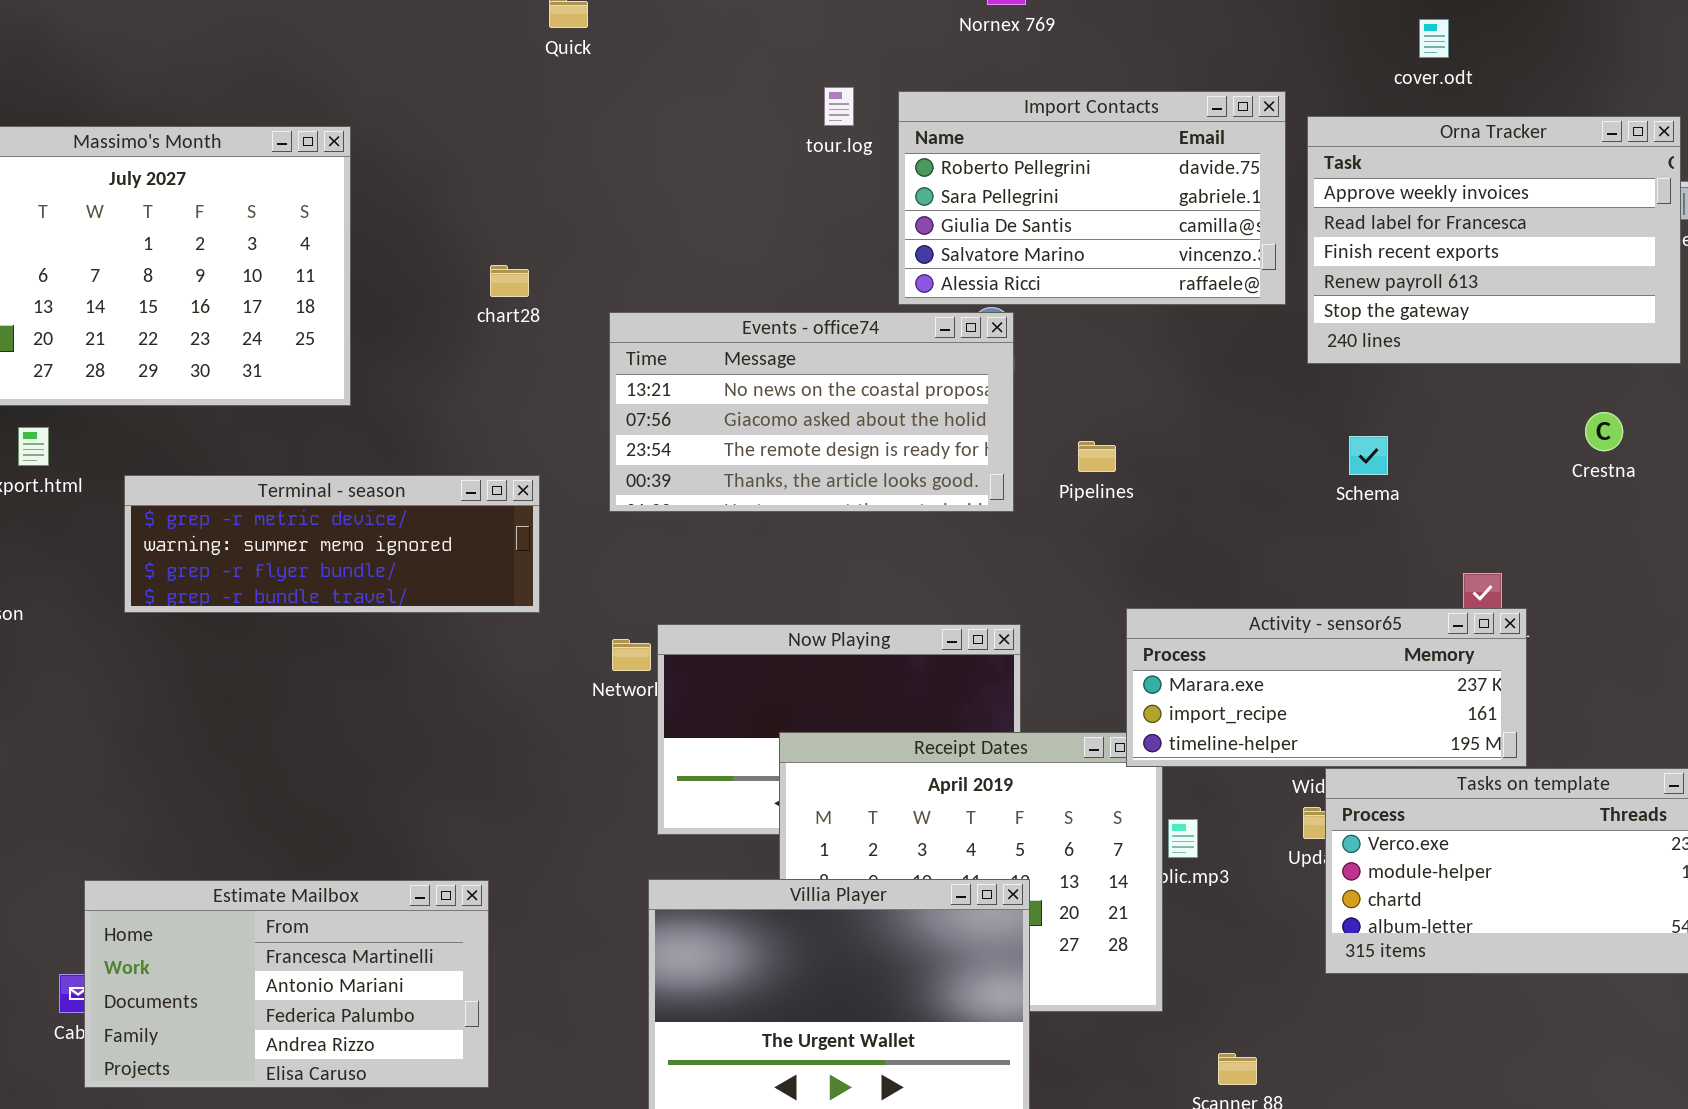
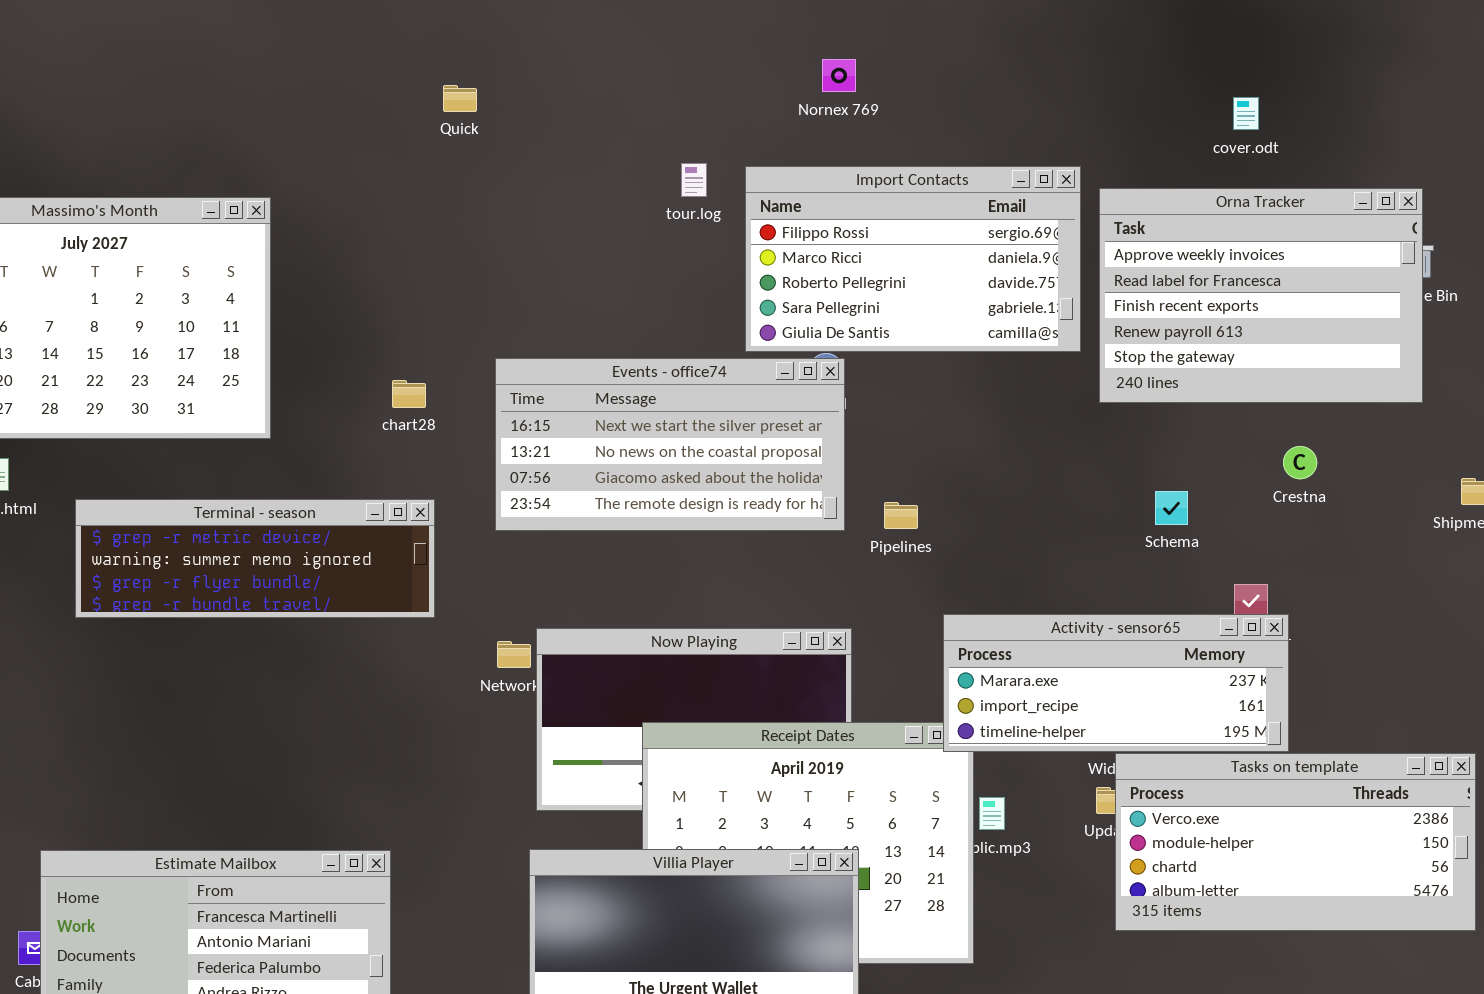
cover.odt: [1419,19,1449,58] -> [1233,97,1259,130], moved
Import Contacts: [898,91,1286,305] -> [745,166,1081,352], scrolled up 2 rows
chart28: [490,265,529,297] -> [392,380,426,408], moved
Events - office74: [609,312,1014,512] -> [495,358,845,531], scrolled up 1 row
Crestna: [1585,412,1623,451] -> [1283,446,1317,479], moved
Schema: [1349,436,1388,475] -> [1155,491,1188,525], moved
Pipelines: [1078,441,1116,472] -> [884,502,918,529], moved

